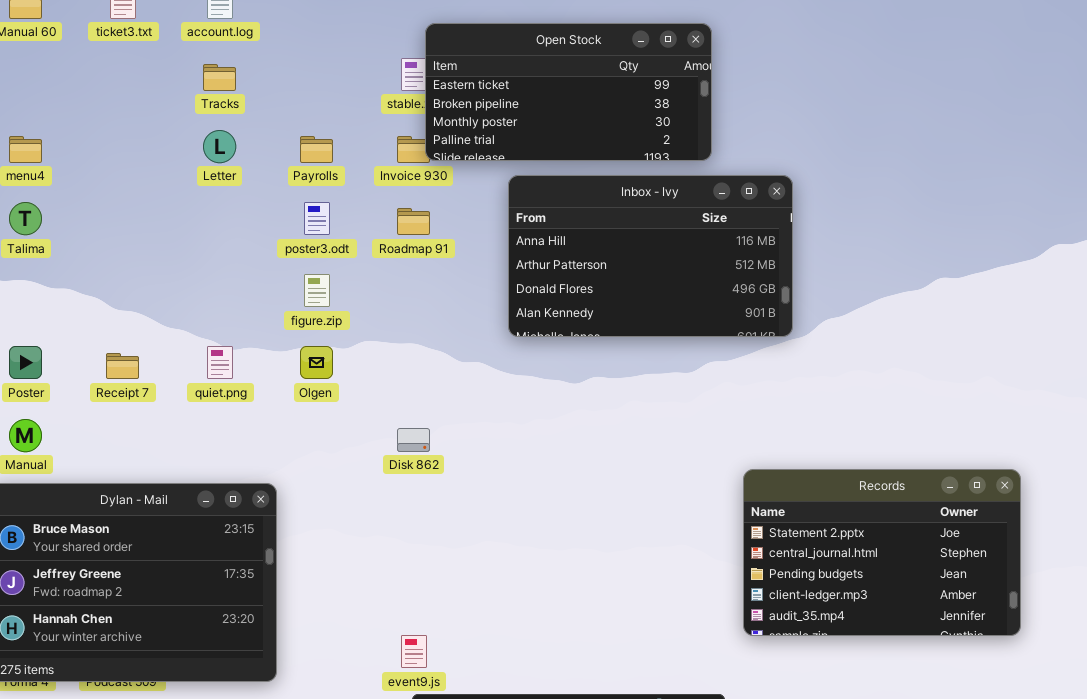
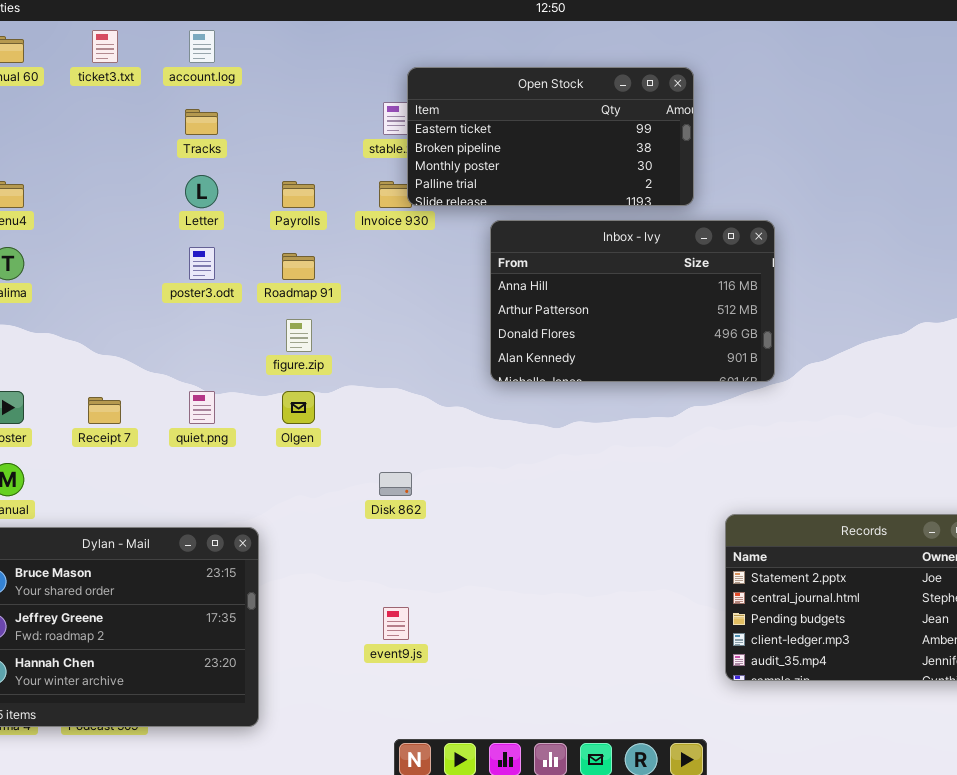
poster3.odt: [304,202,330,235] -> [189,247,215,280], moved
Roadmap 91: [397,208,430,235] -> [282,253,315,280], moved
event9.js: [401,635,427,668] -> [383,607,409,640], moved

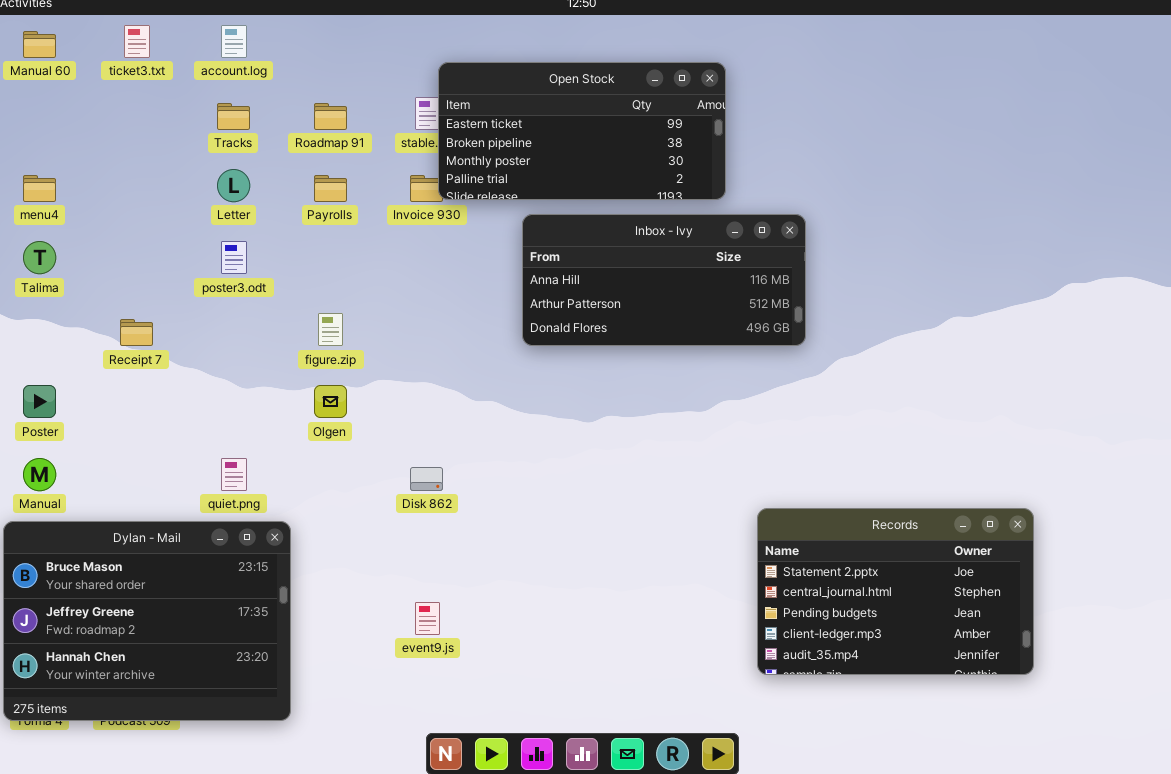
Inbox - Ivy: [490,220,775,382] -> [522,214,806,346], resized
Roadmap 91: [282,253,315,280] -> [314,103,347,130], moved
quiet.png: [189,391,215,424] -> [221,458,247,491], moved
Receipt 7: [88,397,121,424] -> [120,319,153,346], moved

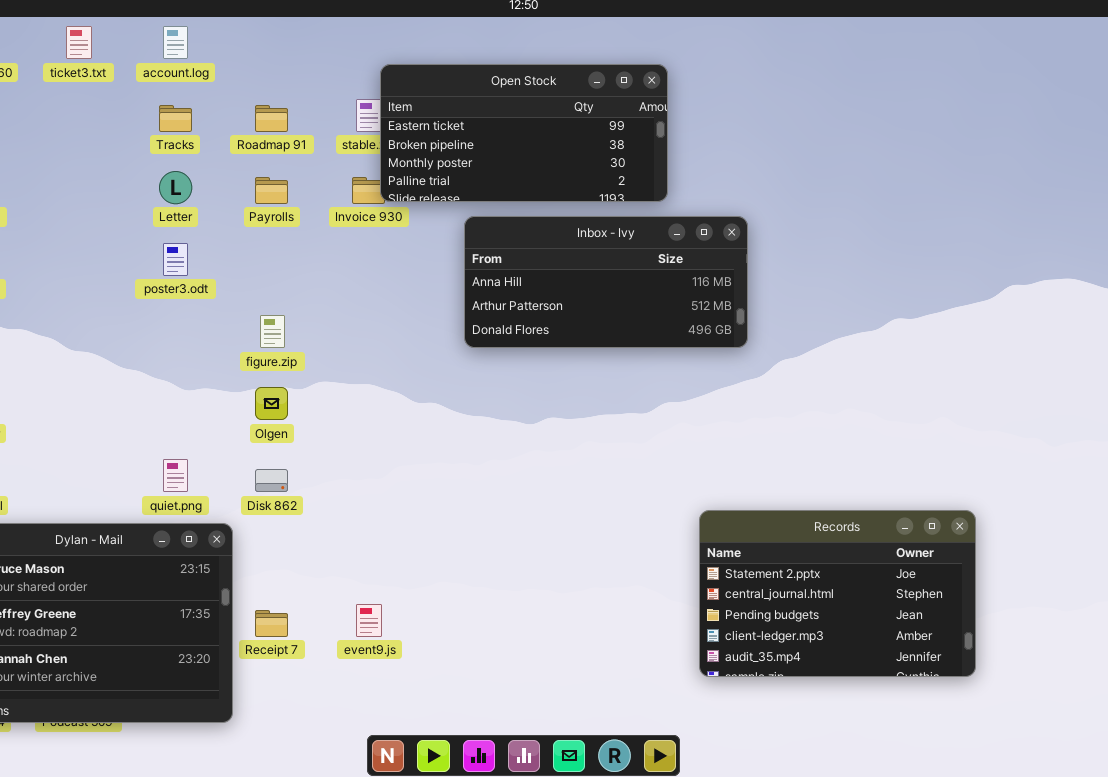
Receipt 7: [120,319,153,346] -> [255,610,288,637], moved
Disk 862: [410,467,443,491] -> [255,469,288,492], moved

